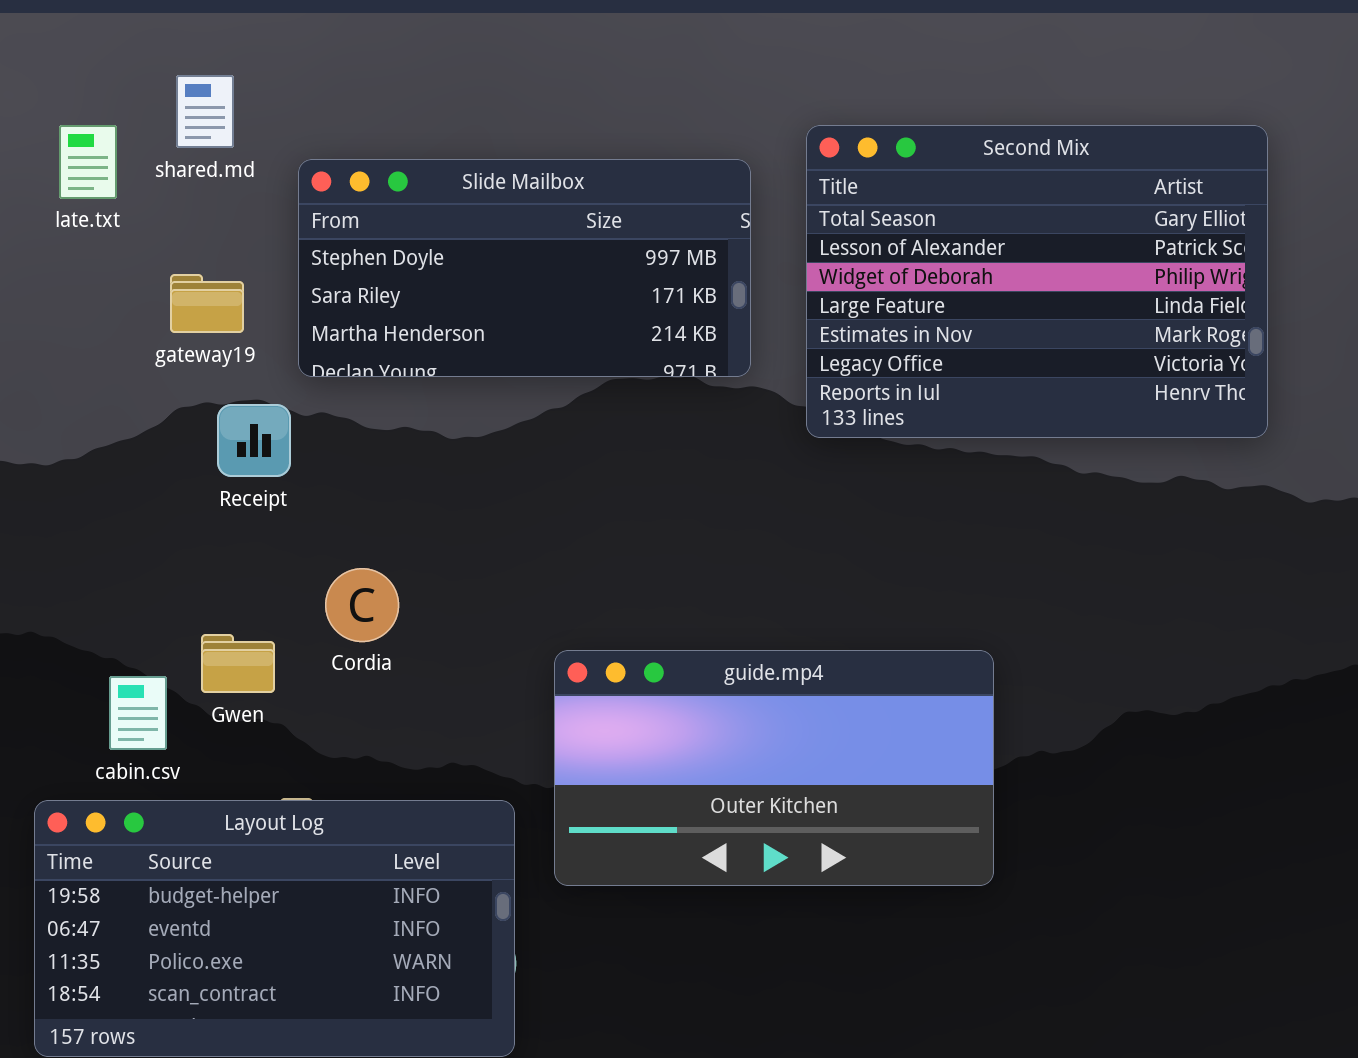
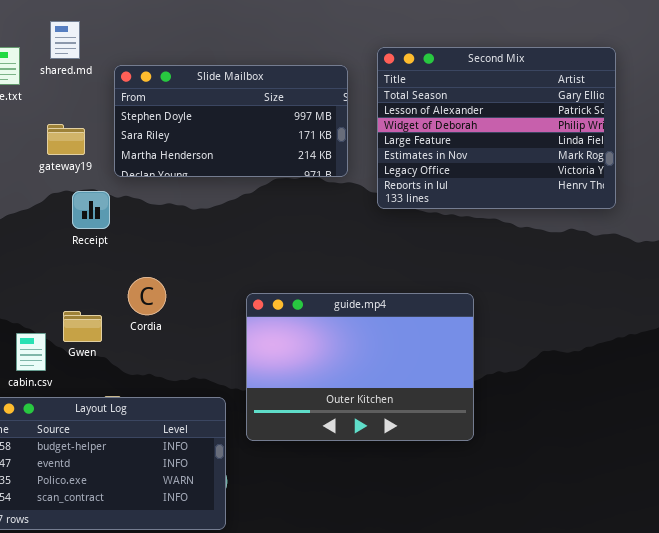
guide.mp4: [554,650,994,886] -> [246,293,474,441], resized

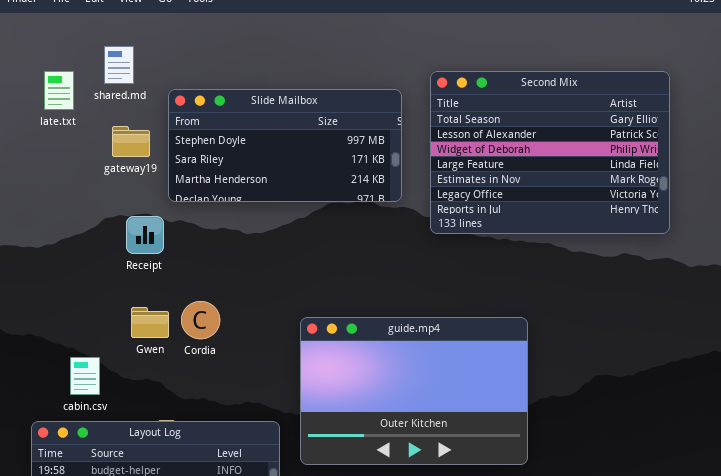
gateway19: [47,124,85,155] -> [112,126,150,157], moved
Gwen: [63,311,102,342] -> [131,307,169,338], moved

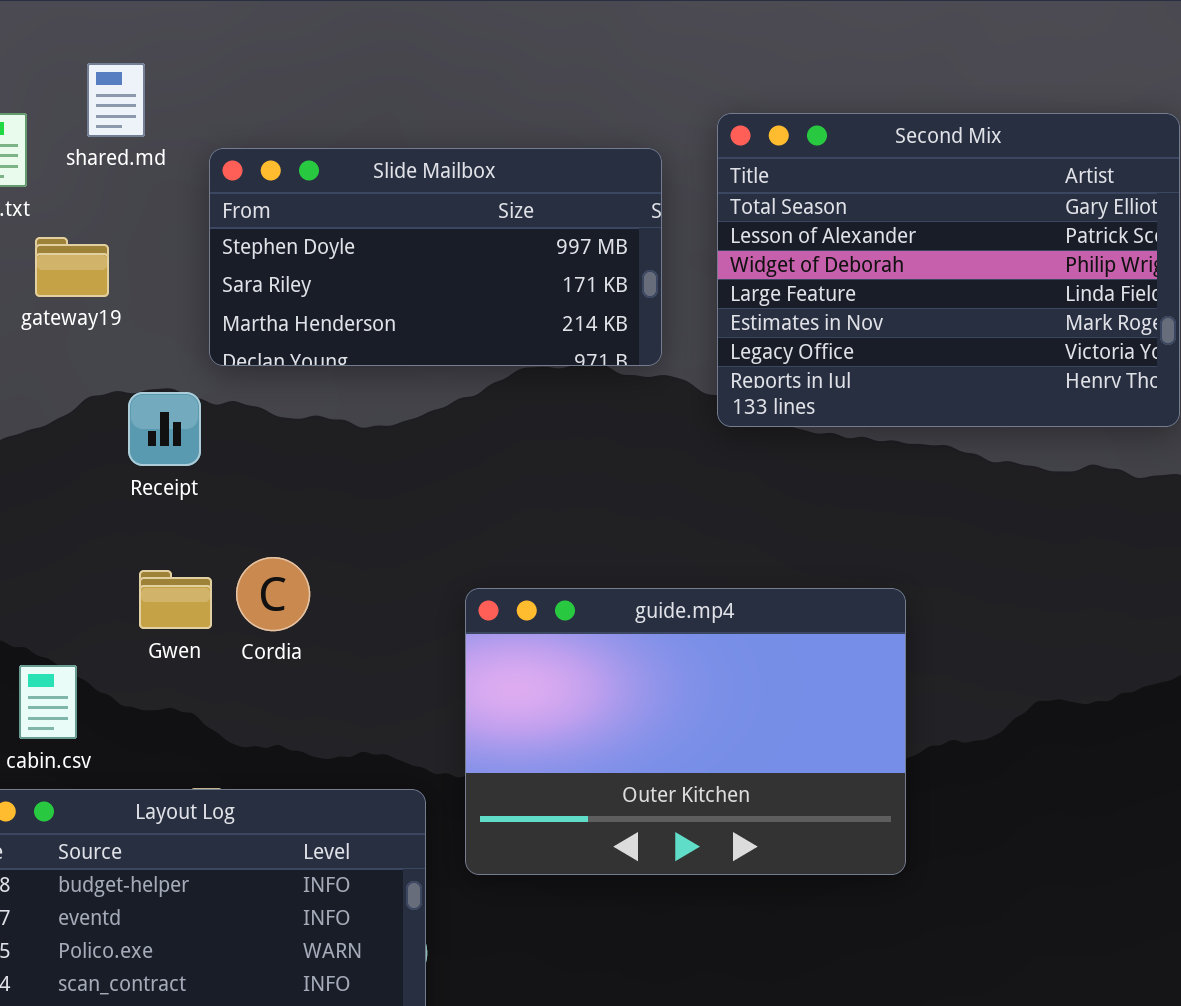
gateway19: [112,126,150,157] -> [35,237,109,297], moved

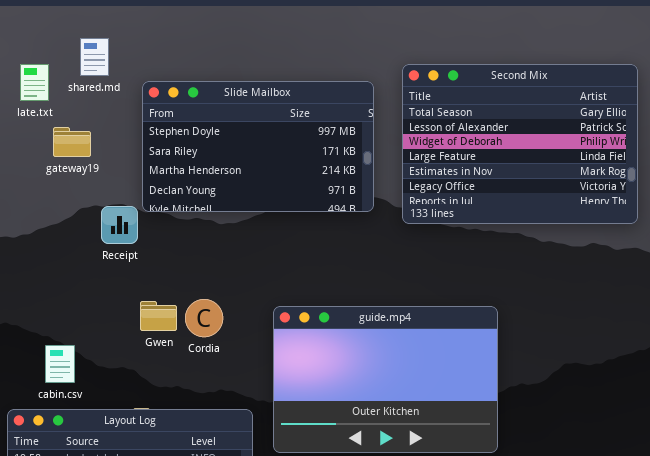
Slide Mailbox: [209,148,662,366] -> [142,81,374,212], resized
Cordia: [236,557,310,631] -> [185,299,223,337], moved
Gwen: [139,570,212,629] -> [140,301,177,331], moved

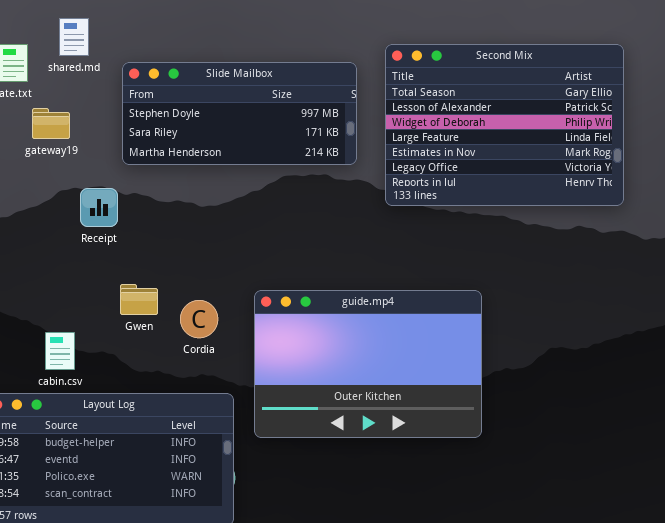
Slide Mailbox: [142,81,374,212] -> [122,62,357,165], resized
Cordia: [185,299,223,337] -> [180,300,218,338], moved
cabin.csv: [45,345,75,383] -> [45,332,75,370], moved

